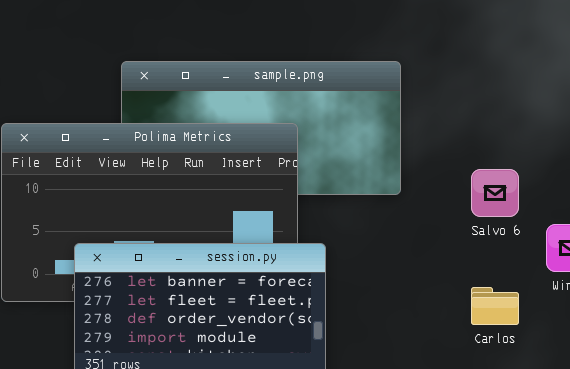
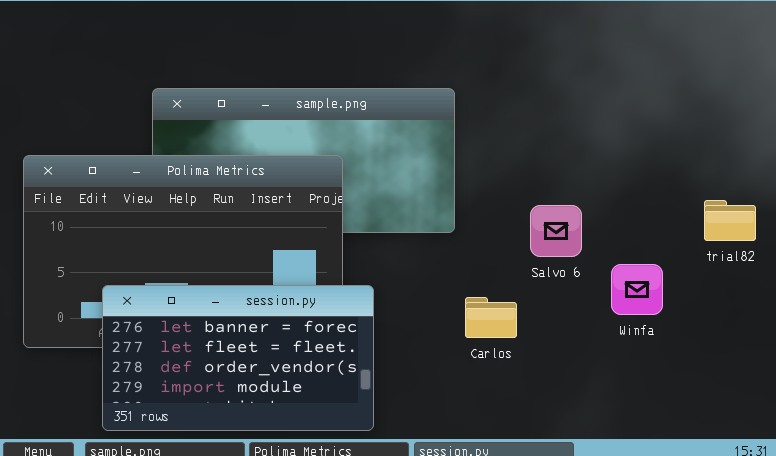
Carlos: [471,287,519,325] -> [465,297,517,338], moved

